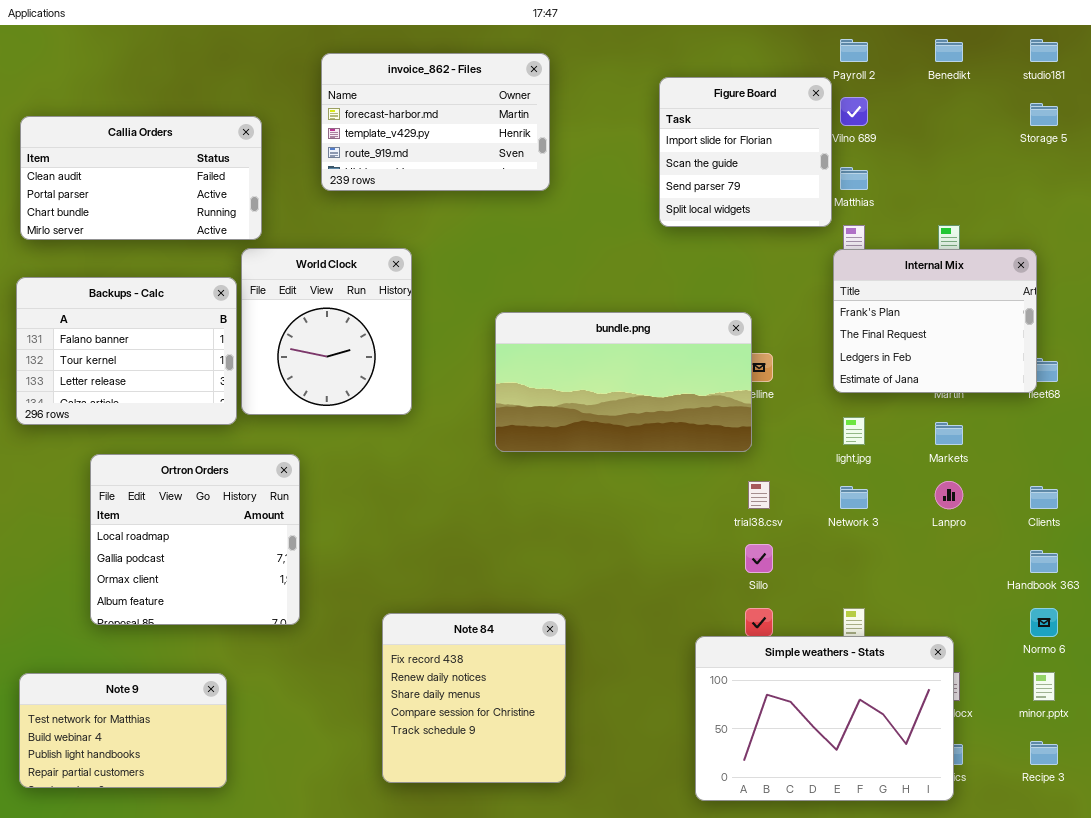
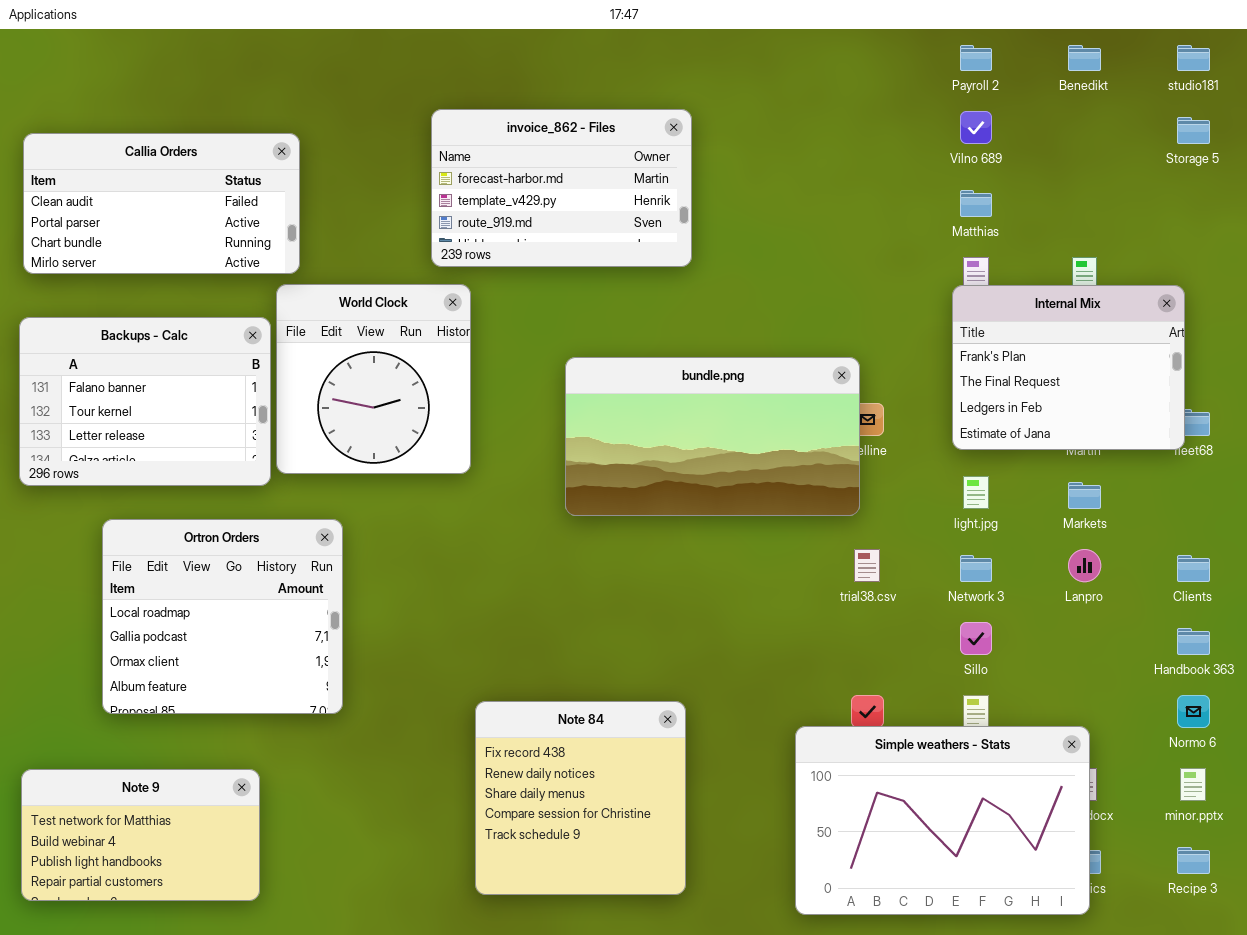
invoice_862 - Files: [321,53,550,191] -> [431,109,692,267], moved
Figure Board: [659,77,832,227] -> none, closed
Sillo: [745,544,773,573] -> [960,622,992,655], moved
Note 84: [382,613,566,783] -> [475,701,686,895], moved

